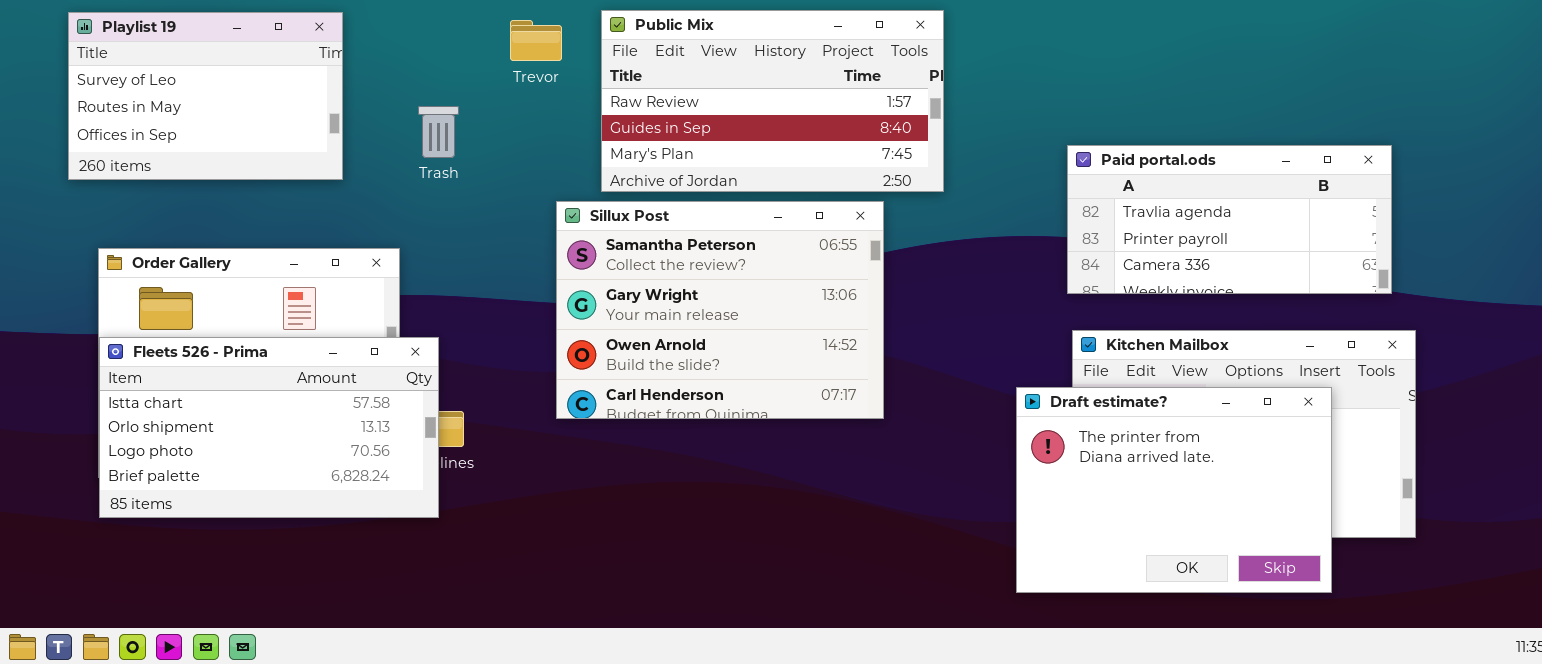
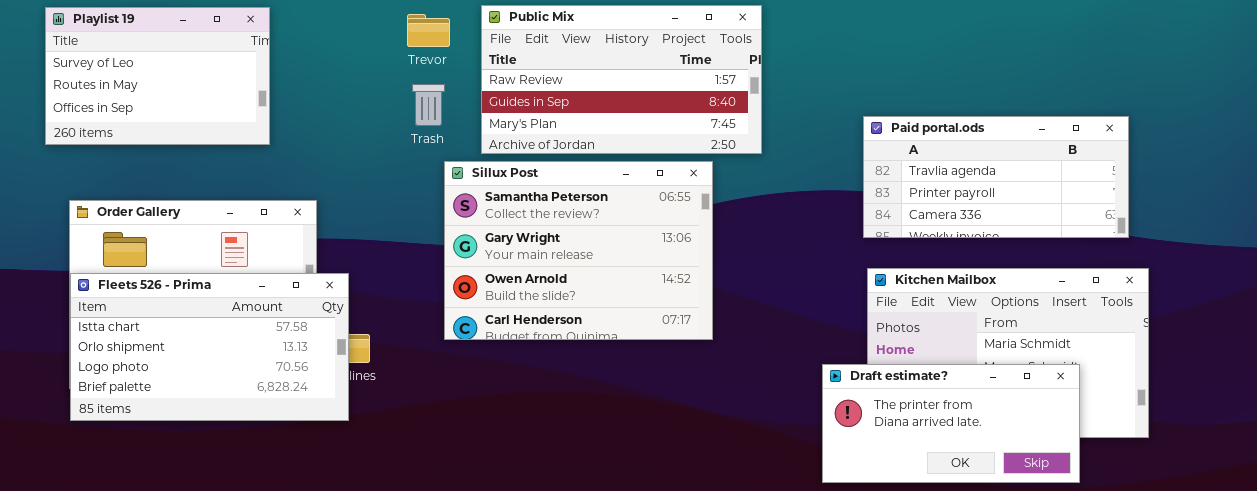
Trash: [418,106,459,158] -> [412,84,445,126], moved
Draft estimate?: [1016,387,1332,593] -> [822,364,1080,483], resized

